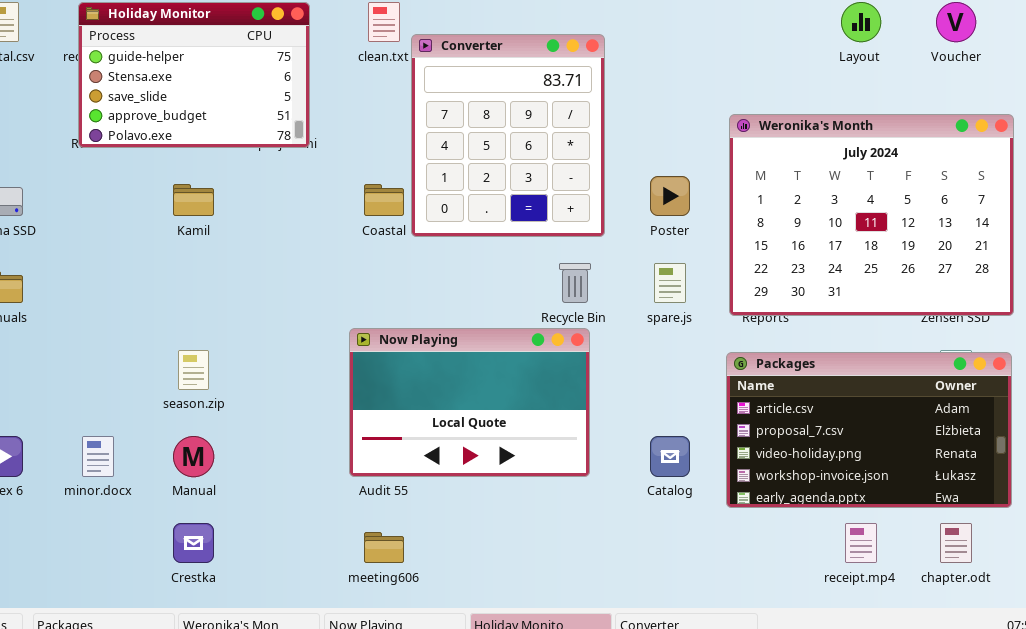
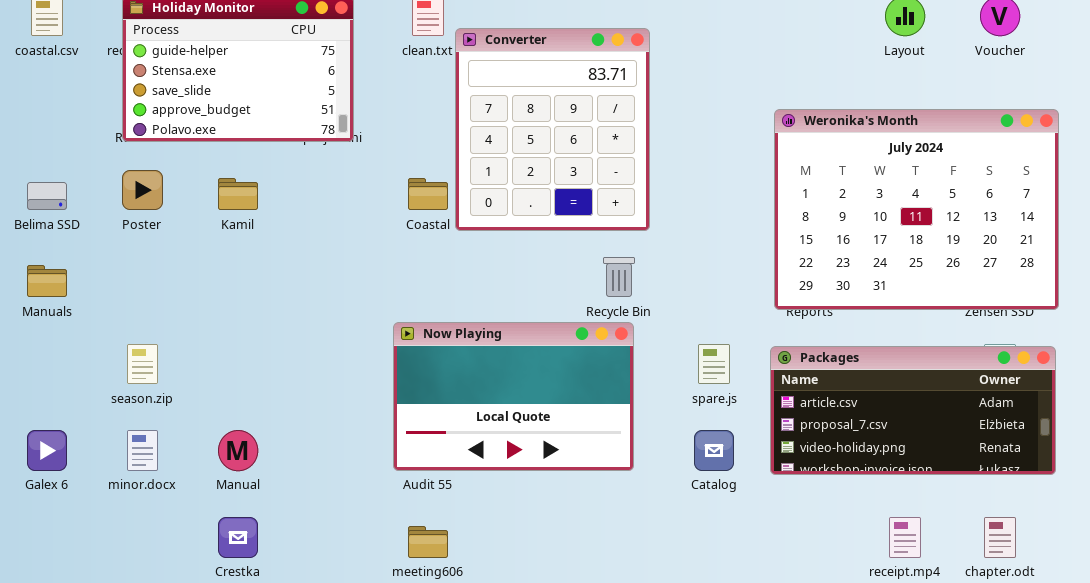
Poster: [650,176,690,216] -> [122,170,163,210], moved
spare.js: [654,263,686,303] -> [698,344,730,384], moved
season.zip: [178,350,209,390] -> [127,344,158,384], moved
Packages: [726,352,1012,508] -> [770,346,1056,475], resized

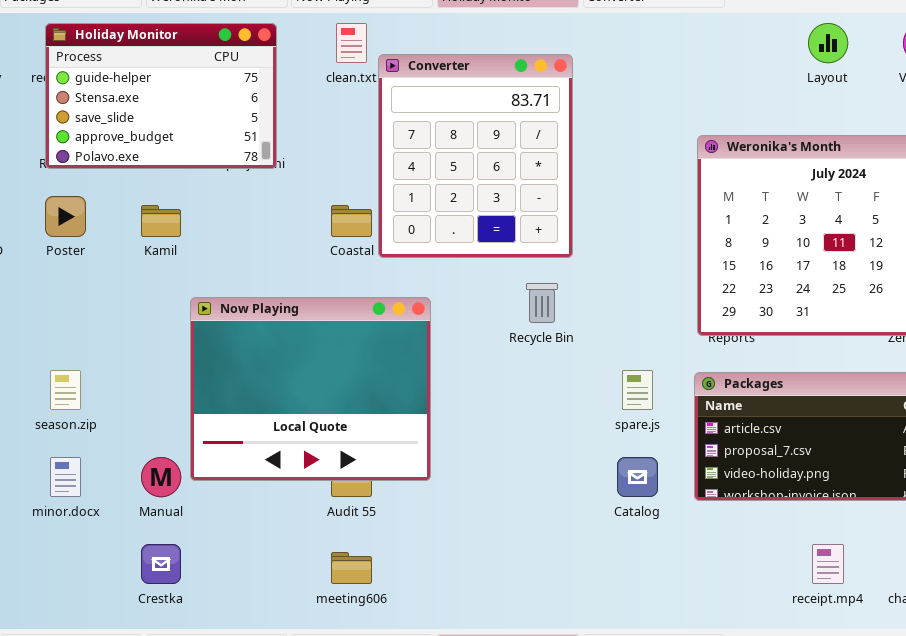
Now Playing: [393,322,634,471] -> [190,297,431,481], moved, resized

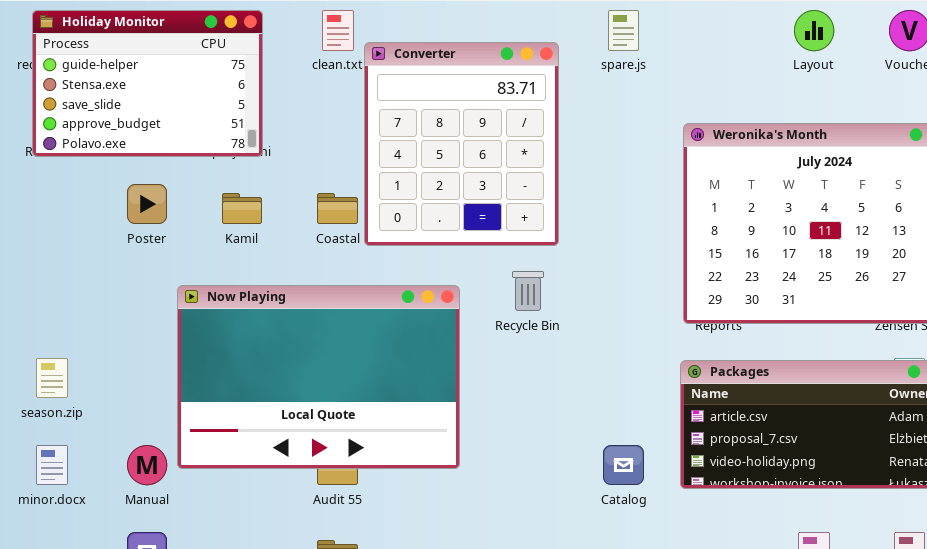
Poster: [45,196,86,237] -> [127,184,167,224], moved
Kamil: [141,205,181,237] -> [222,193,262,224], moved
Now Playing: [190,297,431,481] -> [177,285,460,469], resized
spare.js: [622,370,653,410] -> [608,10,639,51], moved

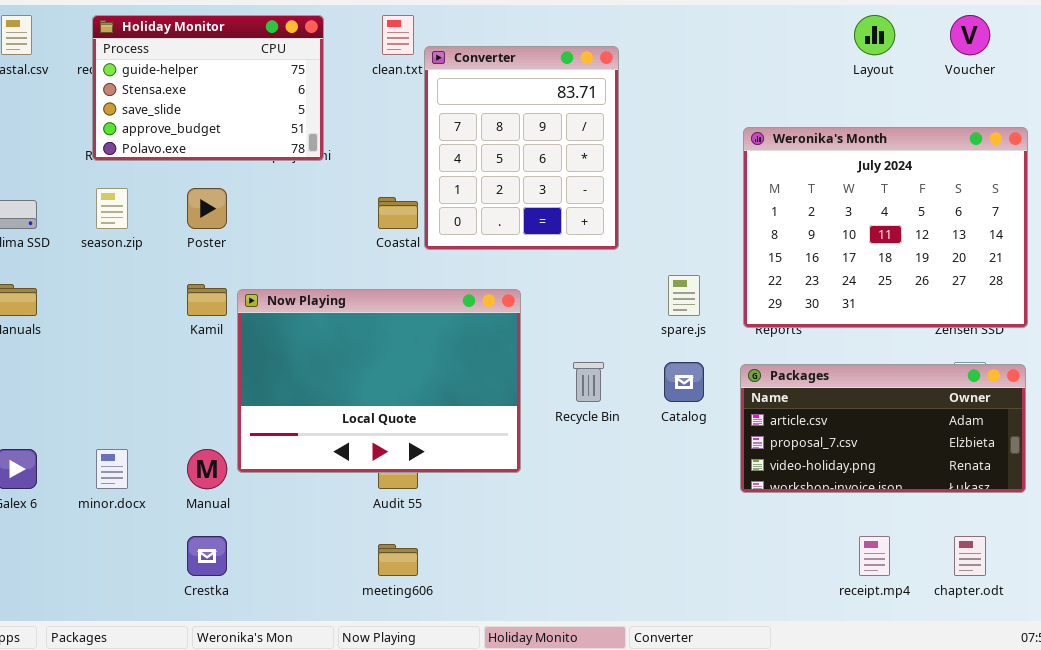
spare.js: [608,10,639,51] -> [668,275,700,316], moved
Kamil: [222,193,262,224] -> [187,284,227,316], moved
Recycle Bin: [512,271,544,311] -> [573,362,604,402], moved
season.zip: [36,358,68,398] -> [96,188,128,229], moved
Catalog: [603,445,644,485] -> [664,362,704,402], moved

